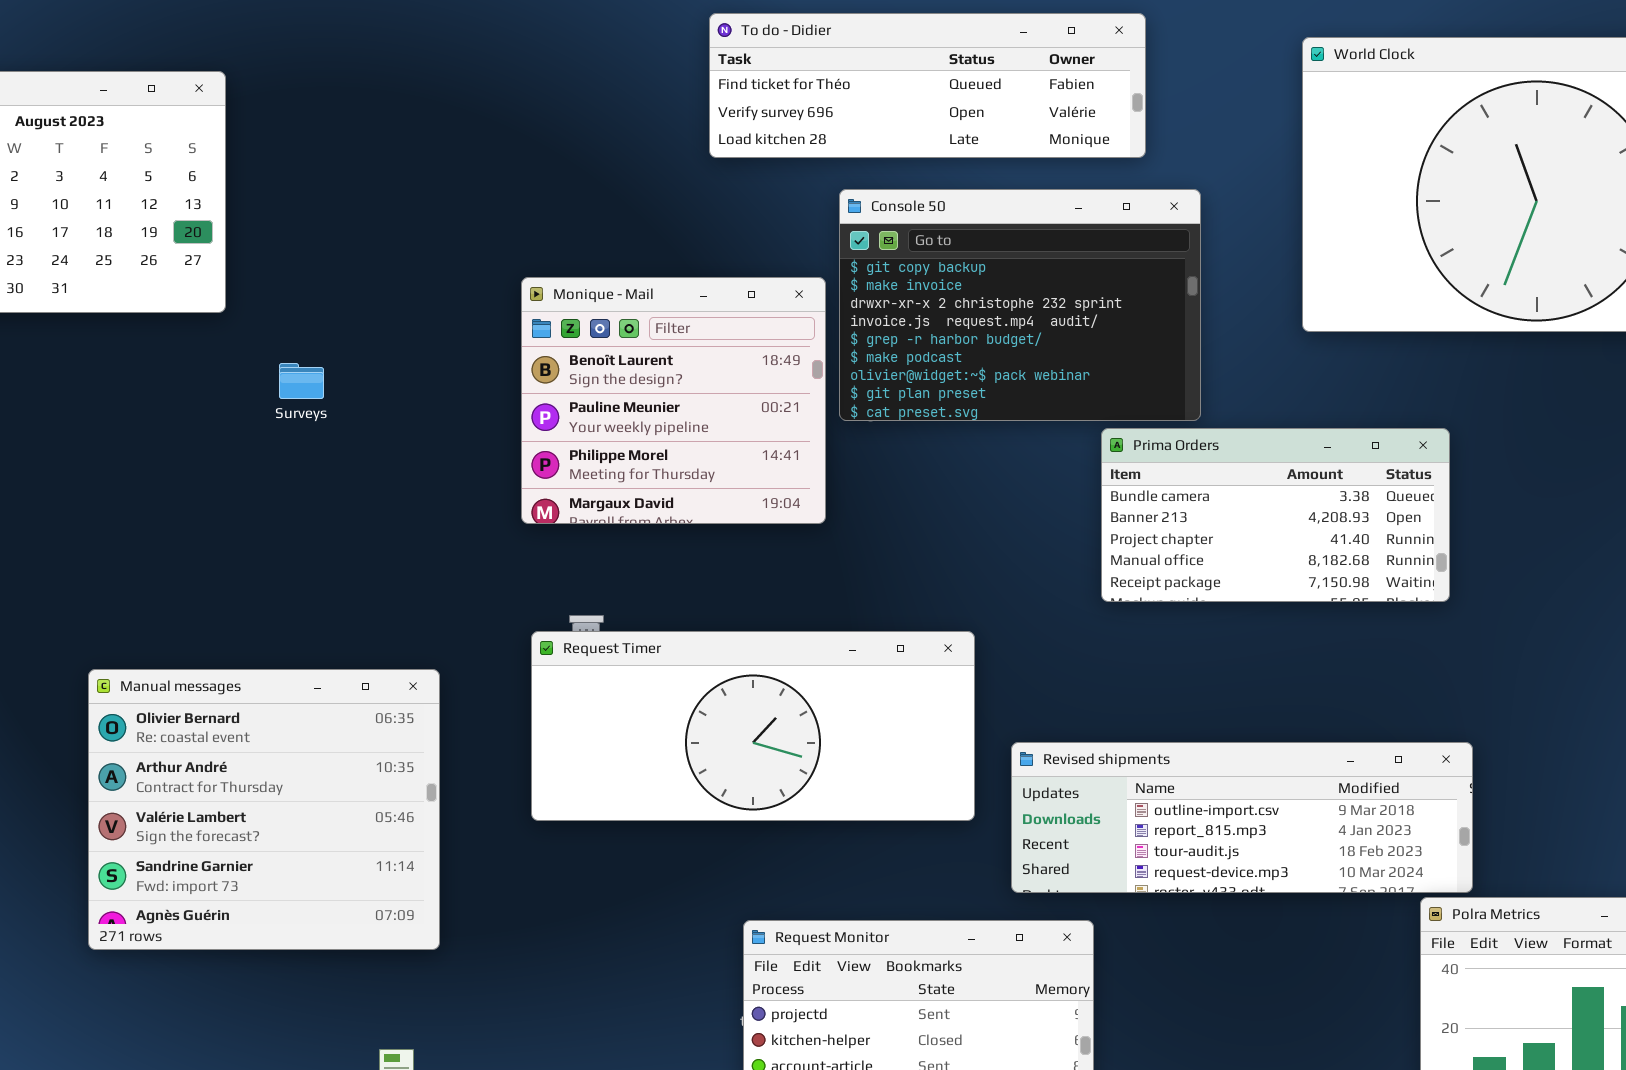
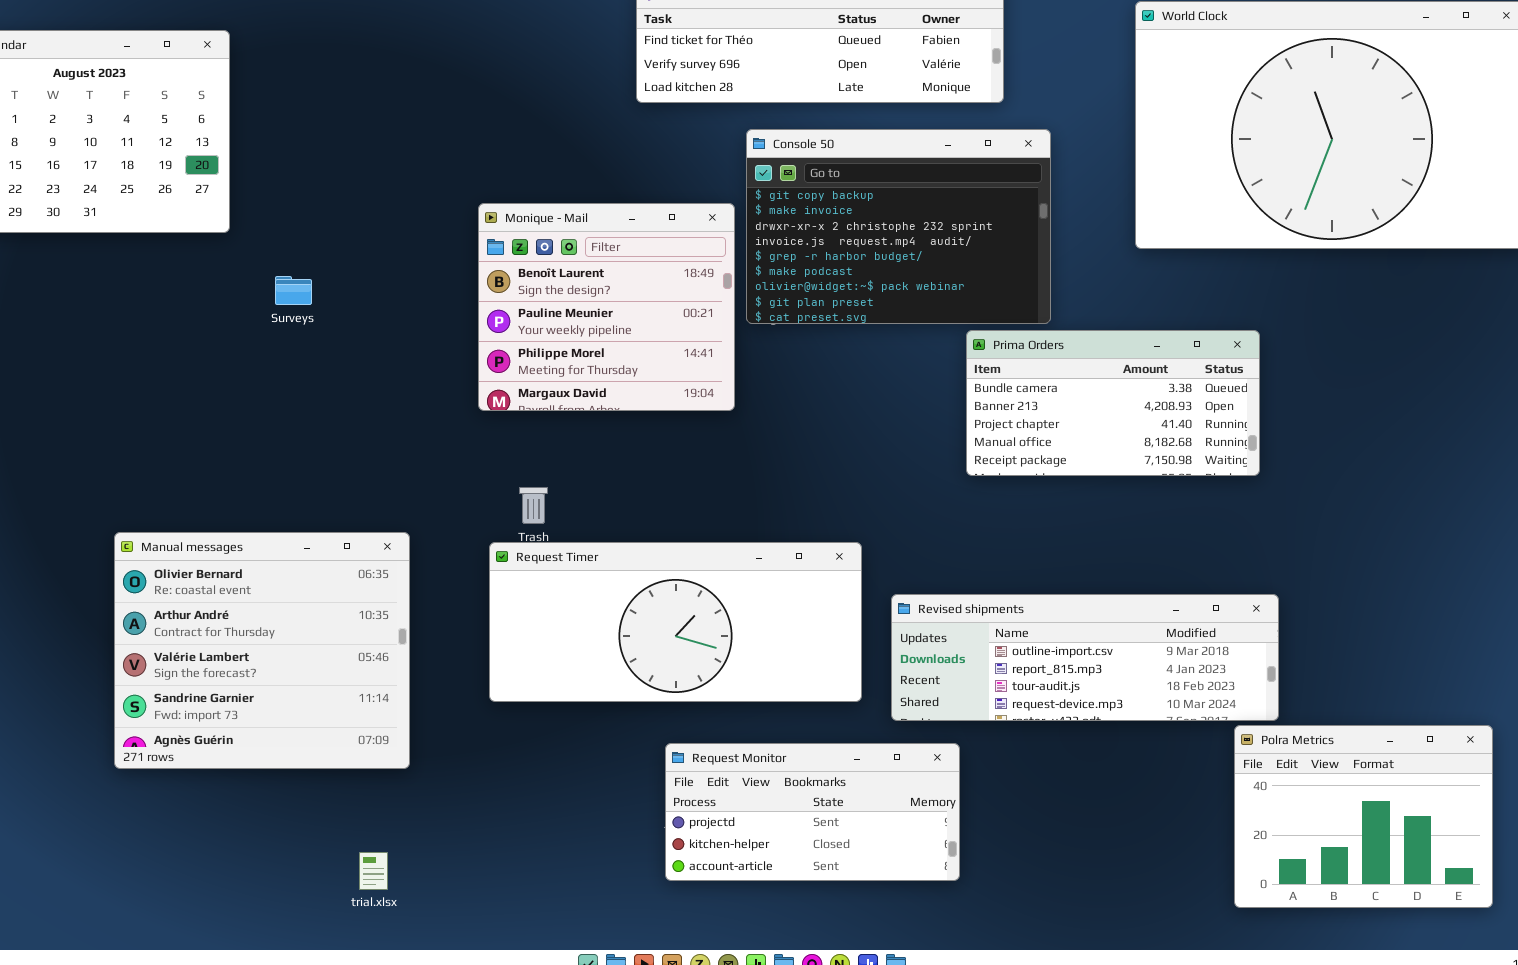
Request Timer: [531,631,975,821] -> [489,542,862,702], moved

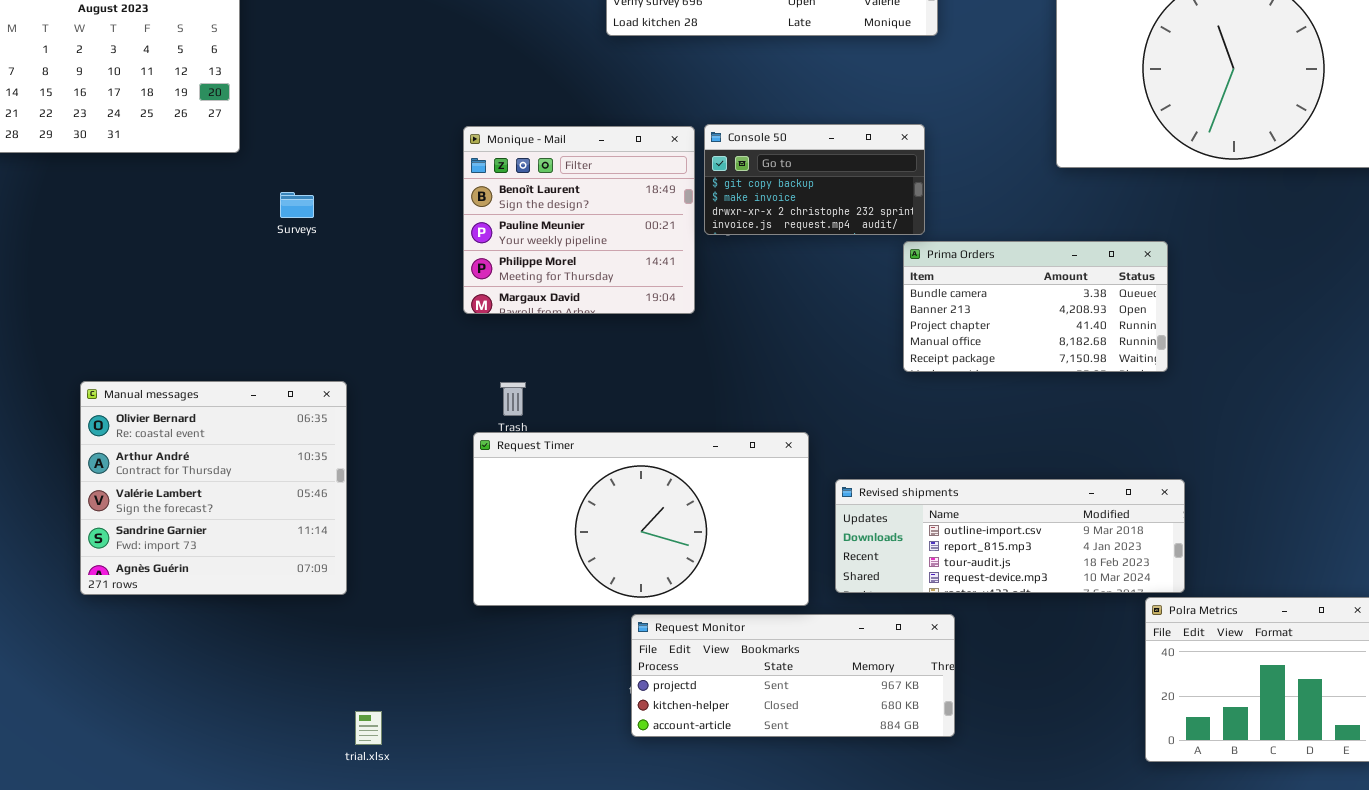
Console 50: [746,129,1051,324] -> [704,124,925,235], resized
Manual messages: [114,532,410,769] -> [80,381,347,595], moved
Request Timer: [489,542,862,702] -> [473,432,809,606], resized
Request Monitor: [665,743,960,881] -> [631,614,955,737], resized

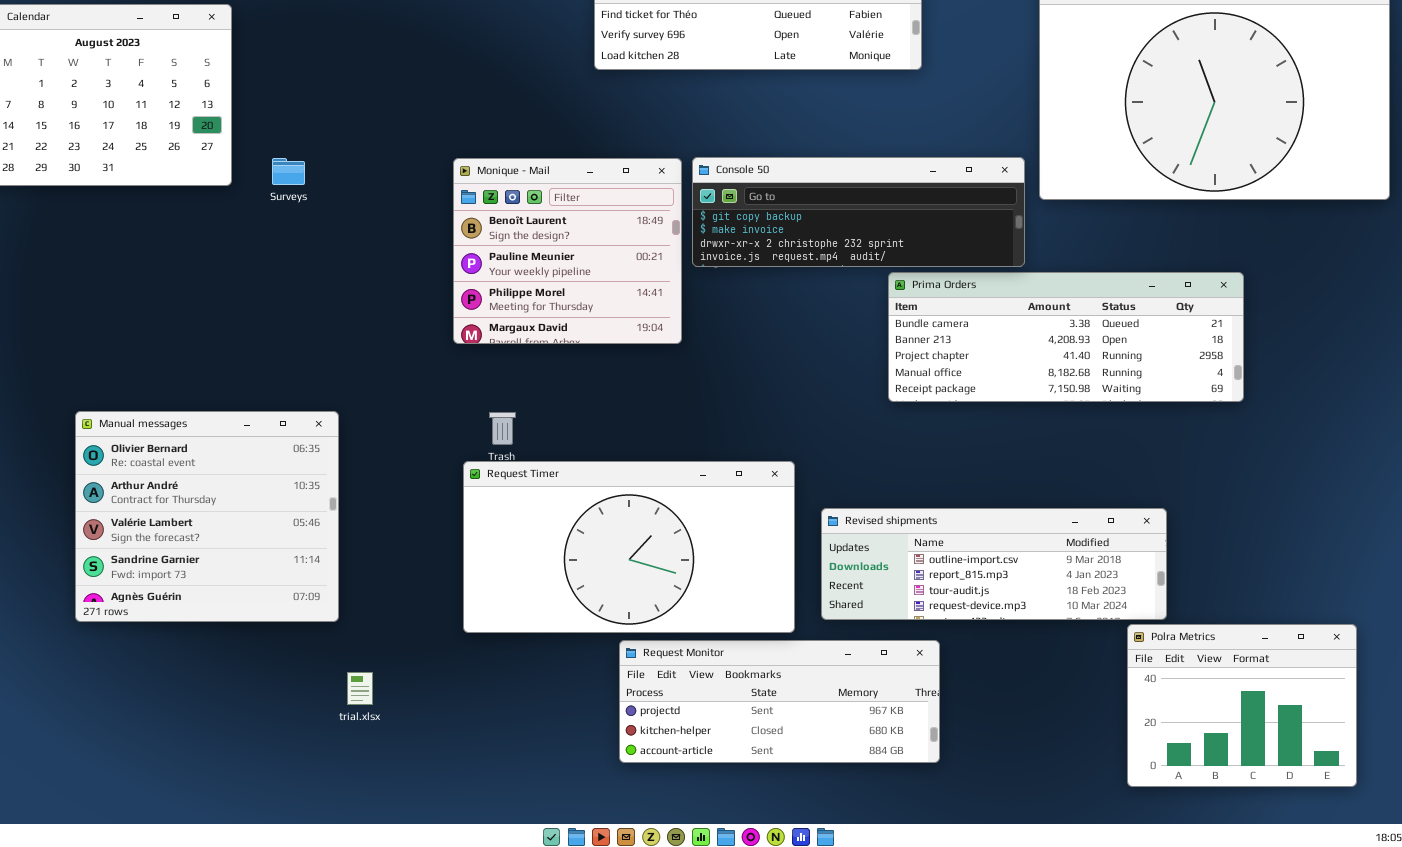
Console 50: [704,124,925,235] -> [692,157,1025,267], resized
Surveys: [280,192,314,218] -> [272,158,305,185], moved
Prima Orders: [903,241,1168,372] -> [888,272,1244,402], resized
trial.xlsx: [355,711,382,745] -> [347,672,373,705], moved

